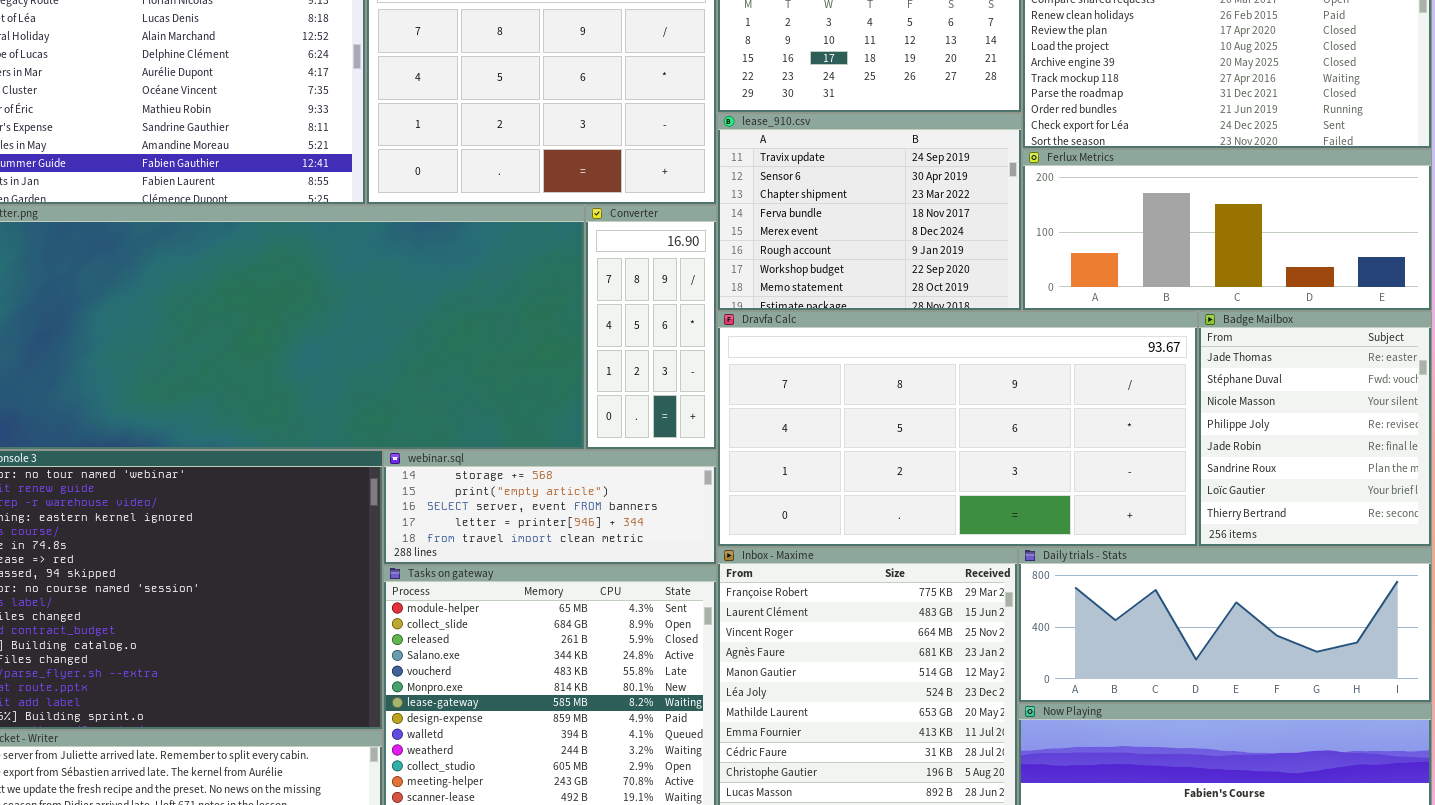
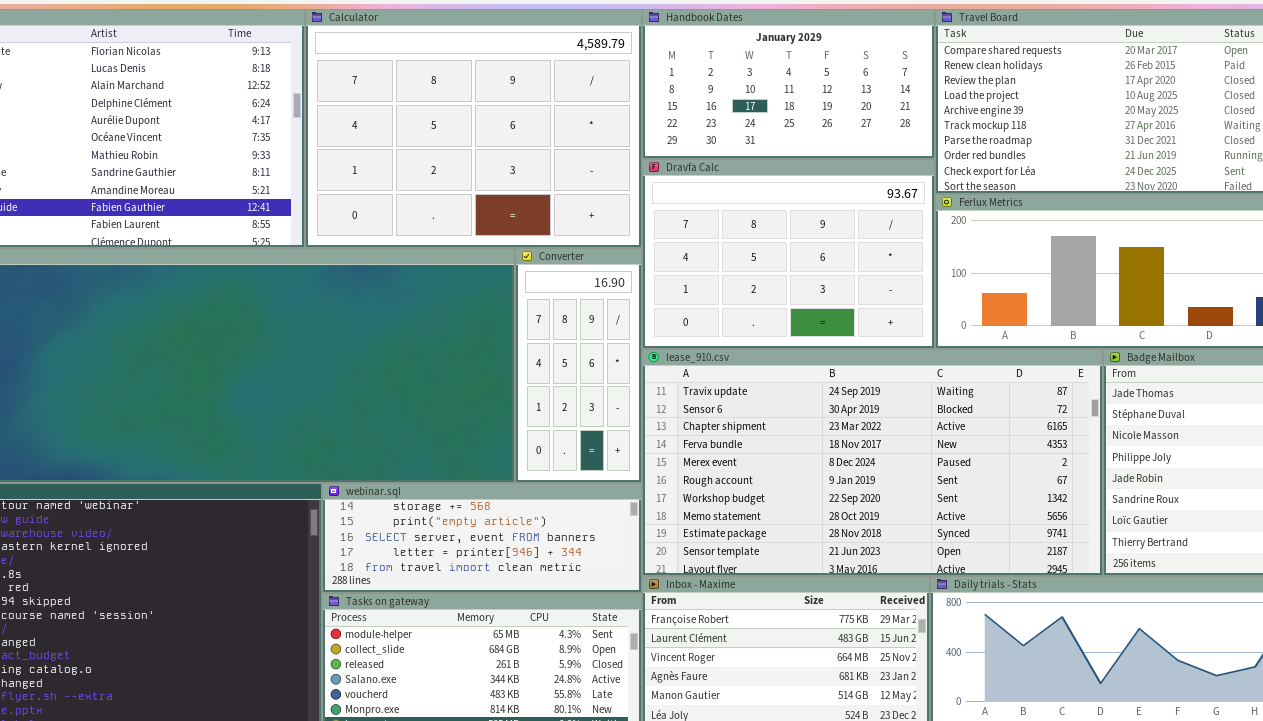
lease_910.csv: [717,113,1022,311] -> [642,349,1103,576], moved, resized
Dravfa Calc: [717,311,1198,547] -> [642,159,935,349], moved, resized

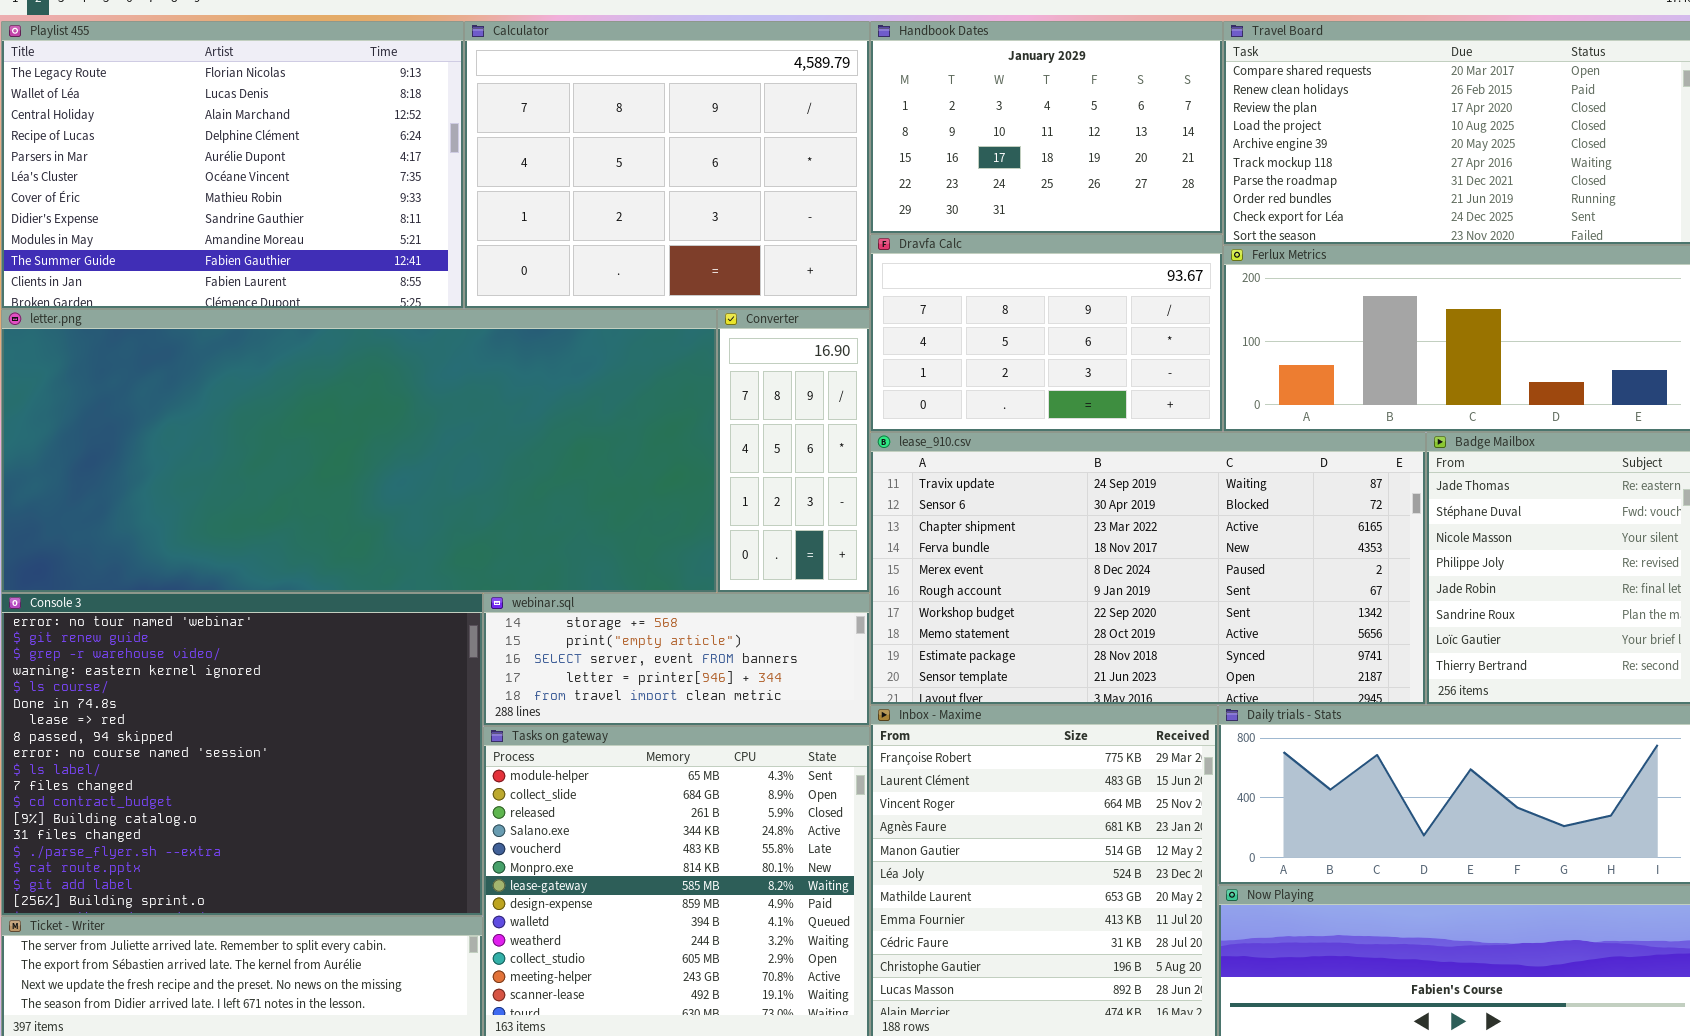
Handbook Dates: [642,9,935,159] -> [870,21,1223,234], resized
Dravfa Calc: [642,159,935,349] -> [870,234,1223,432], resized

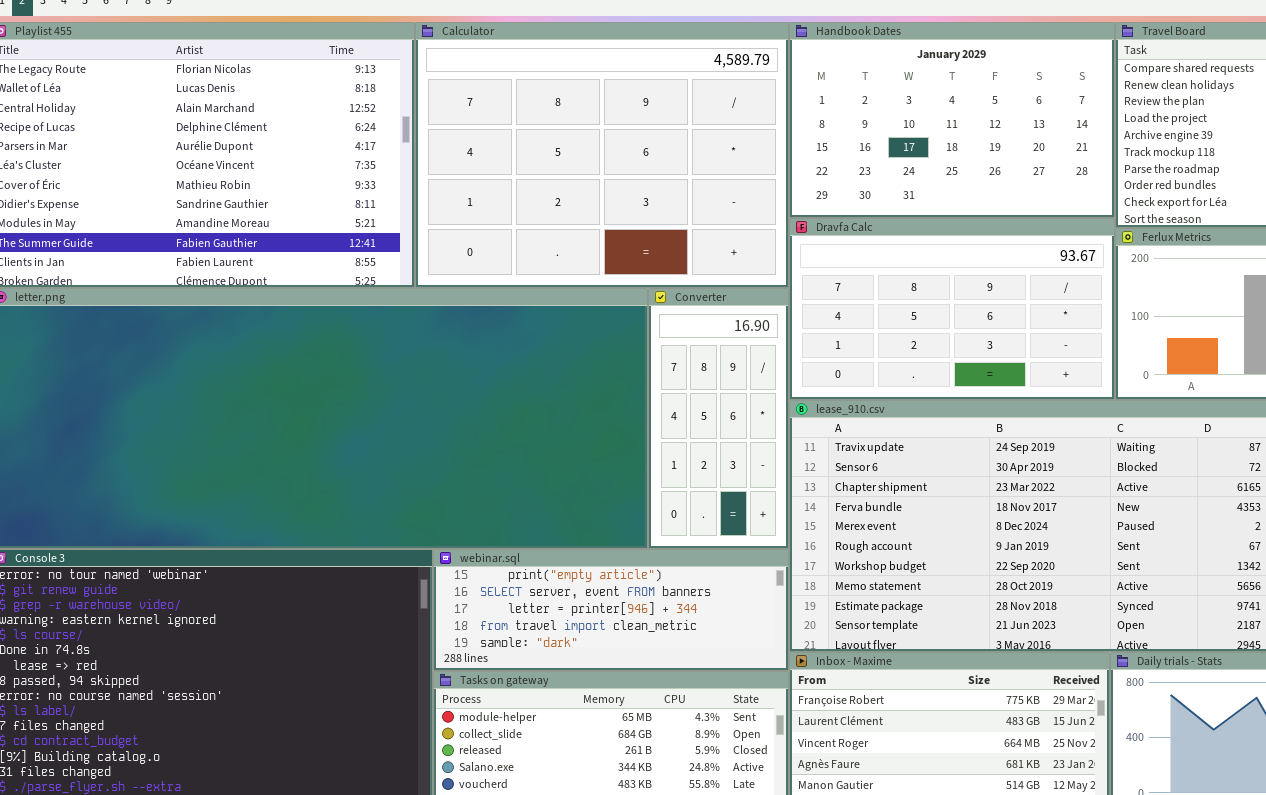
webinar.sql: [483,593,870,726] -> [433,549,789,671], scrolled down 1 row

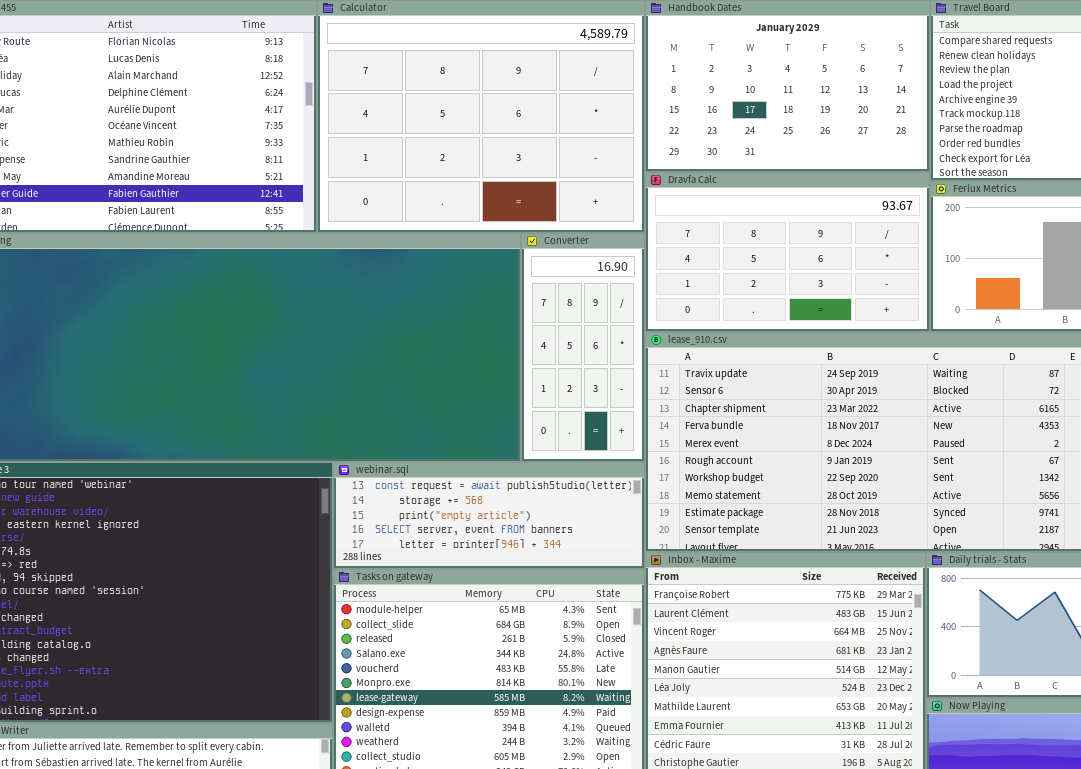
webinar.sql: [433,549,789,671] -> [333,462,645,569], scrolled up 2 rows

